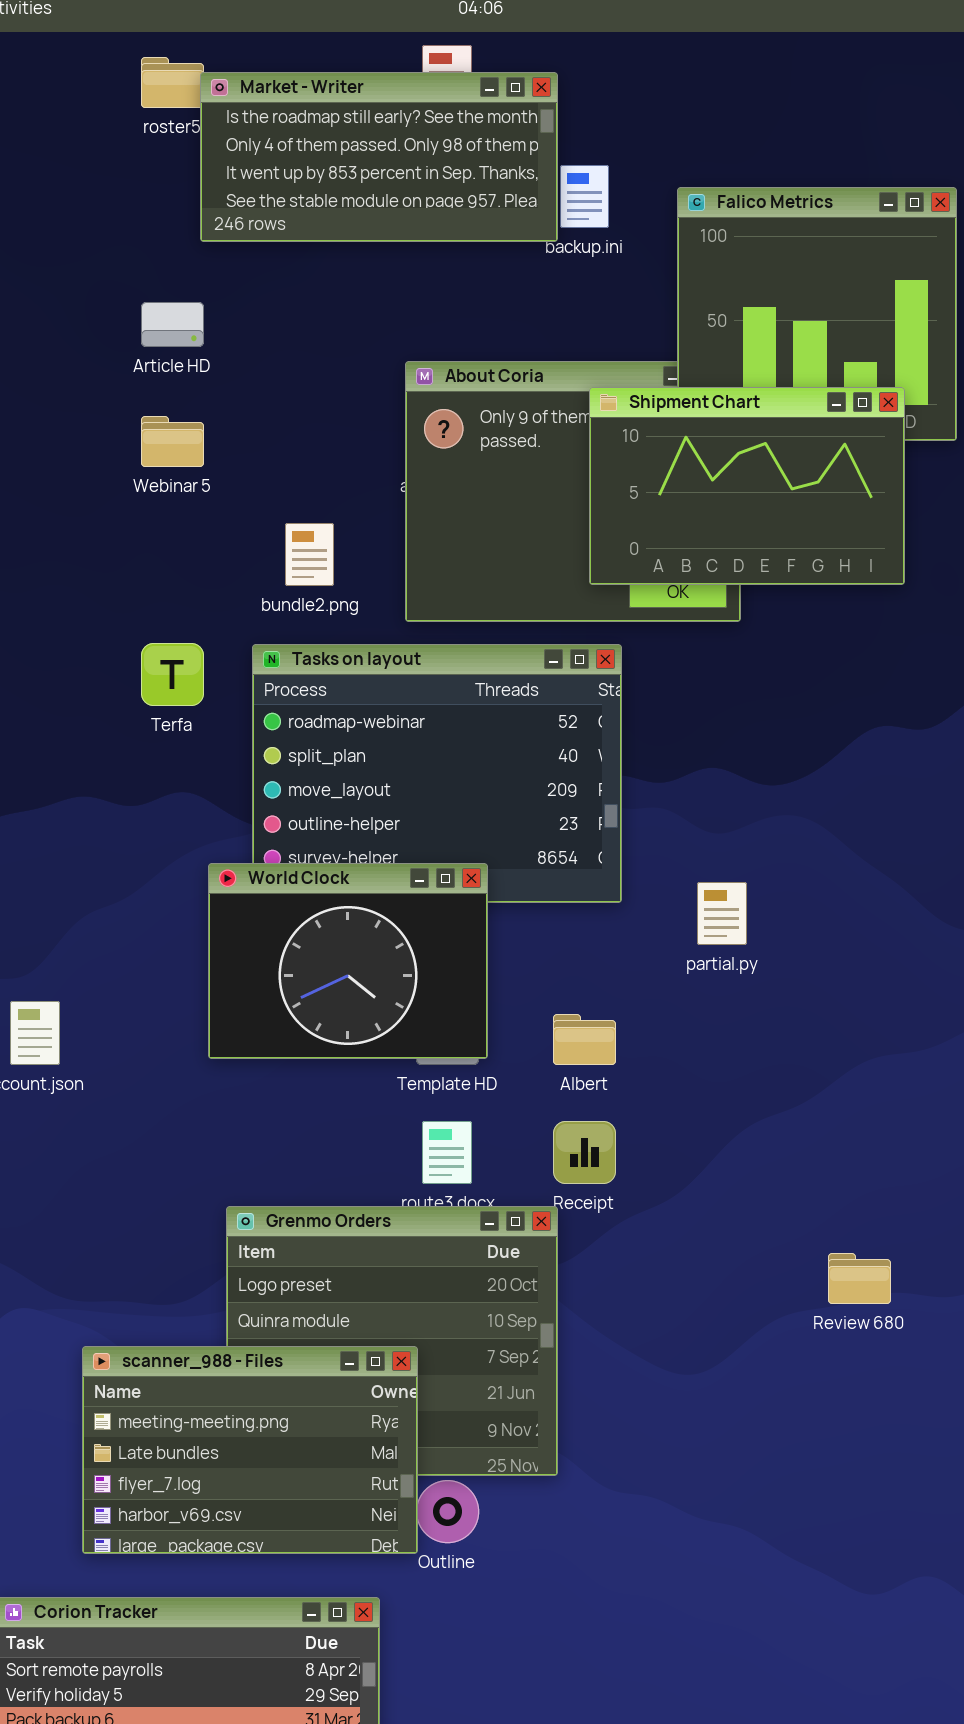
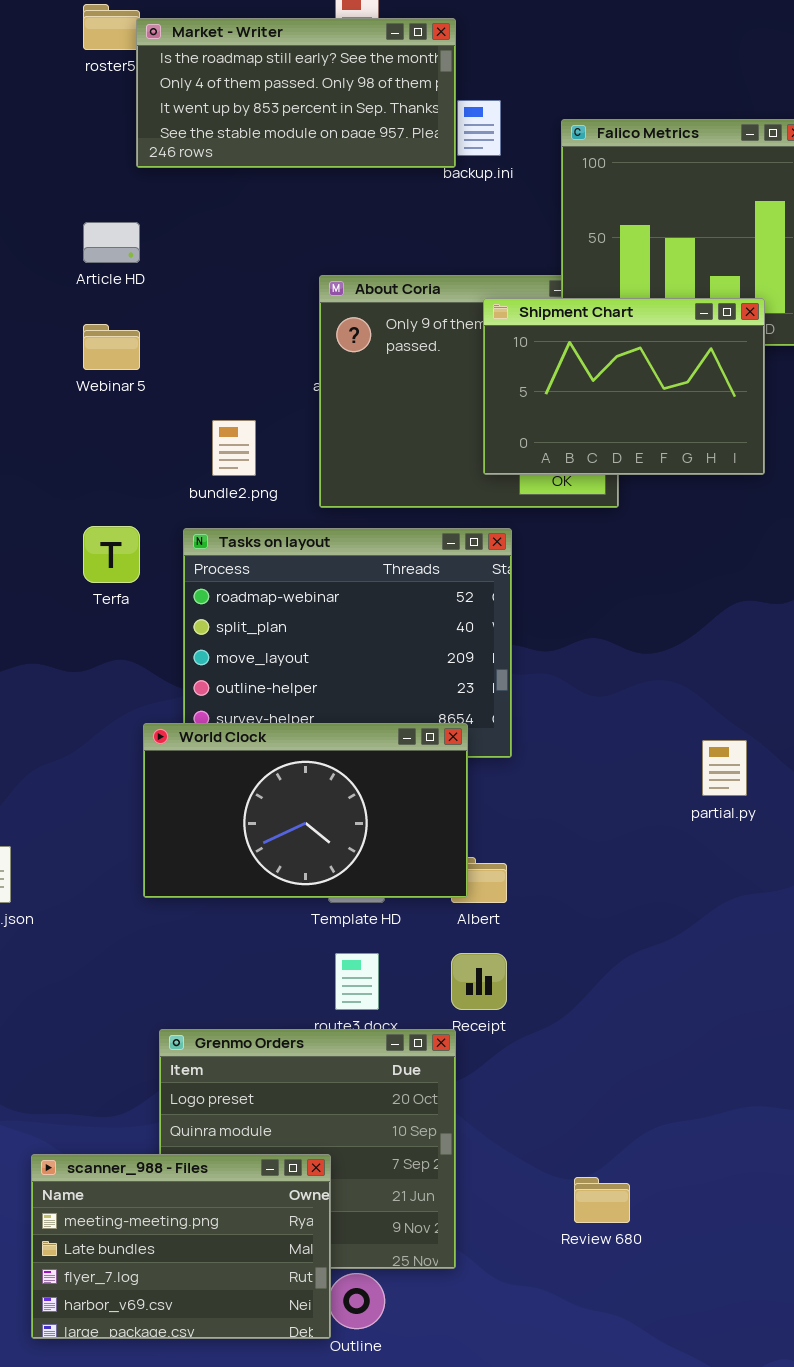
World Clock: [208,863,488,1059] -> [143,723,468,898], resized
partial.py: [697,882,747,945] -> [702,740,747,796], moved
Review 680: [828,1253,891,1304] -> [574,1177,630,1223], moved

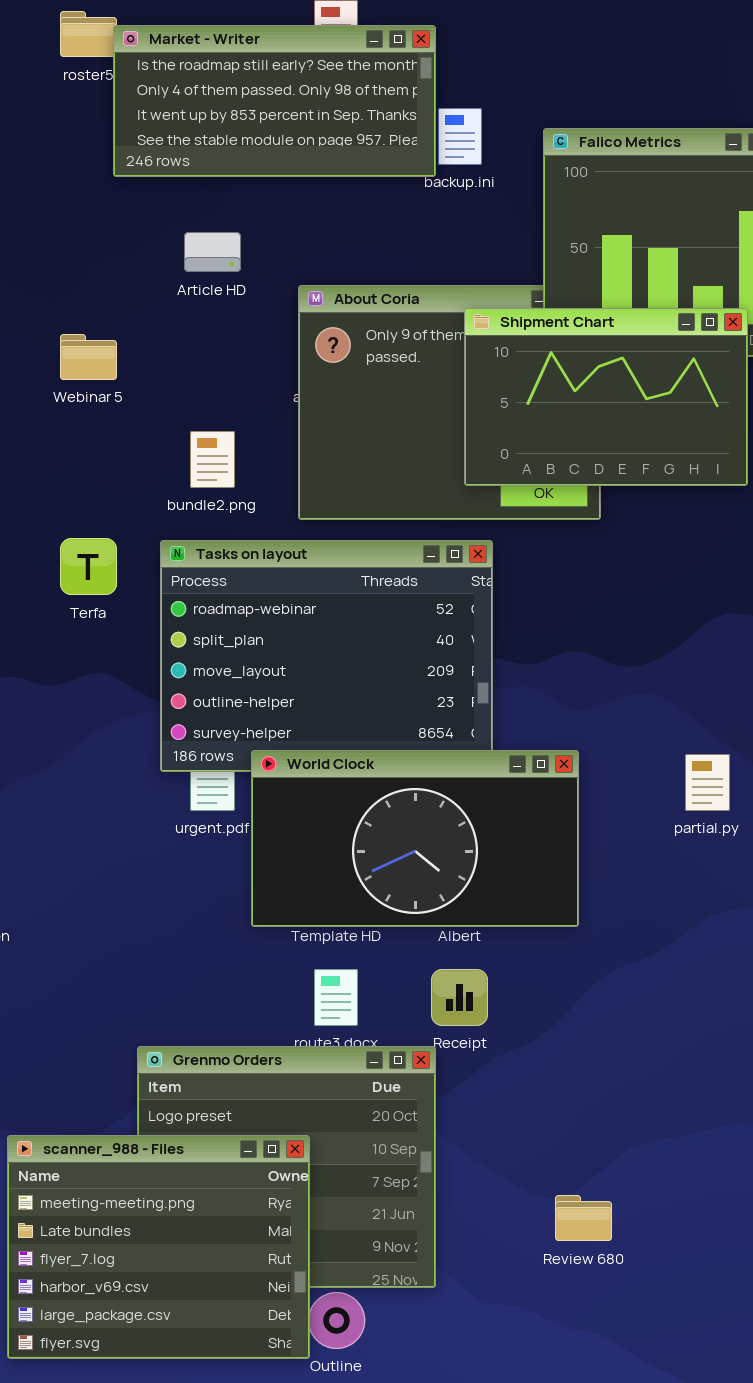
Article HD: [83,222,140,263] -> [184,232,241,272], moved
World Clock: [143,723,468,898] -> [251,750,579,927], moved
scanner_988 - Files: [31,1154,331,1339] -> [7,1135,310,1359], resized

